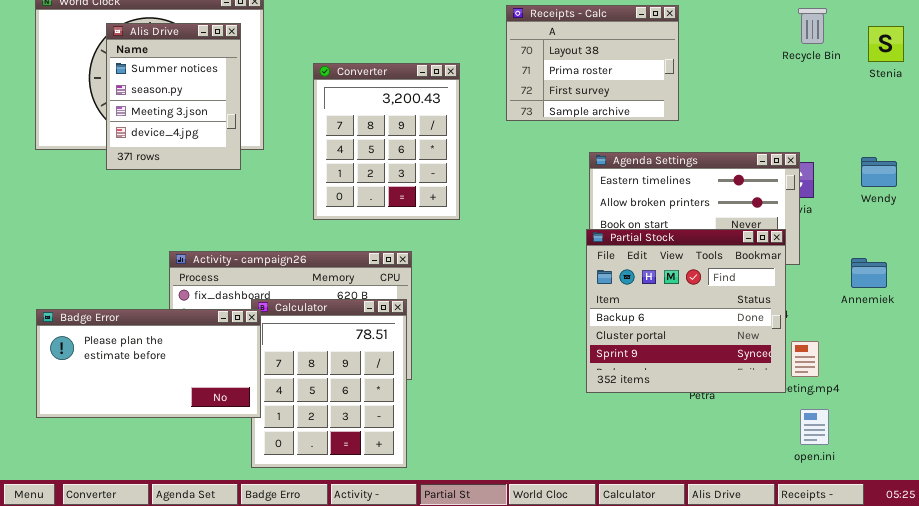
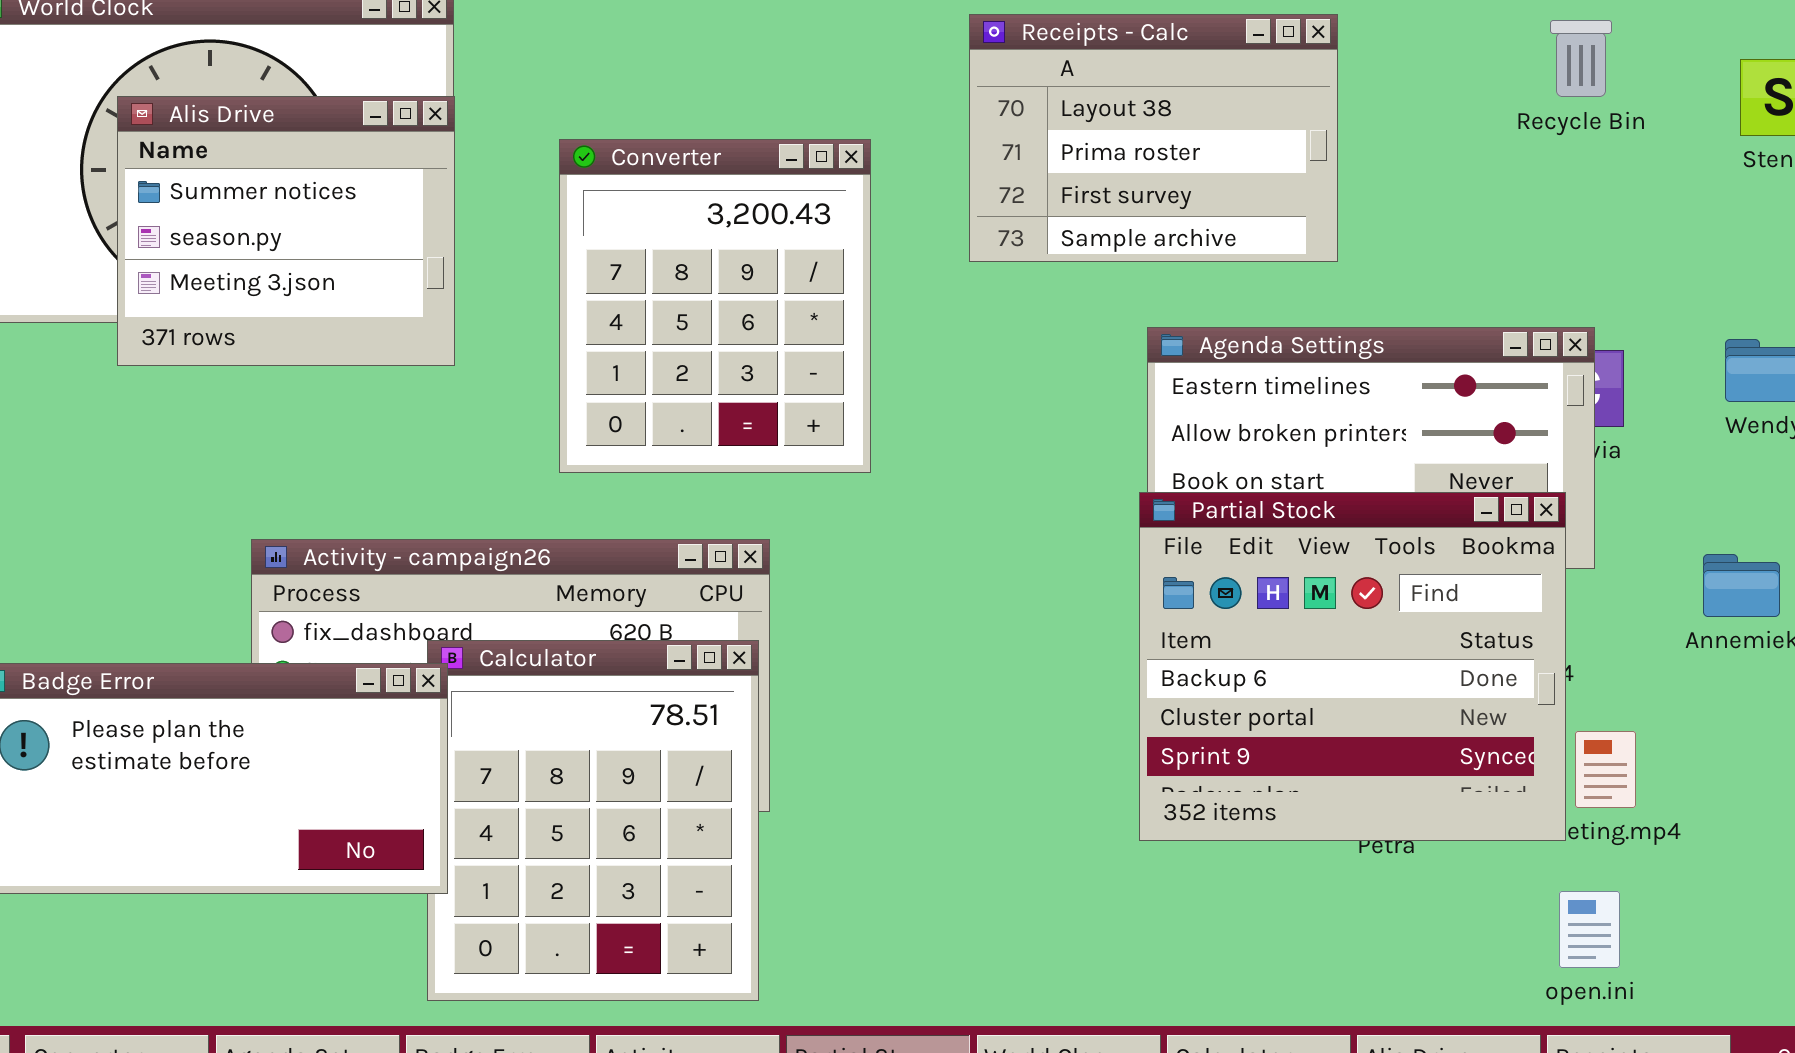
Recycle Bin: [798,8,827,44] -> [1550,20,1612,97], moved
Alis Drive: [106,23,241,170] -> [117,96,455,366], resized
open.ini: [800,409,829,445] -> [1559,891,1620,968], moved

